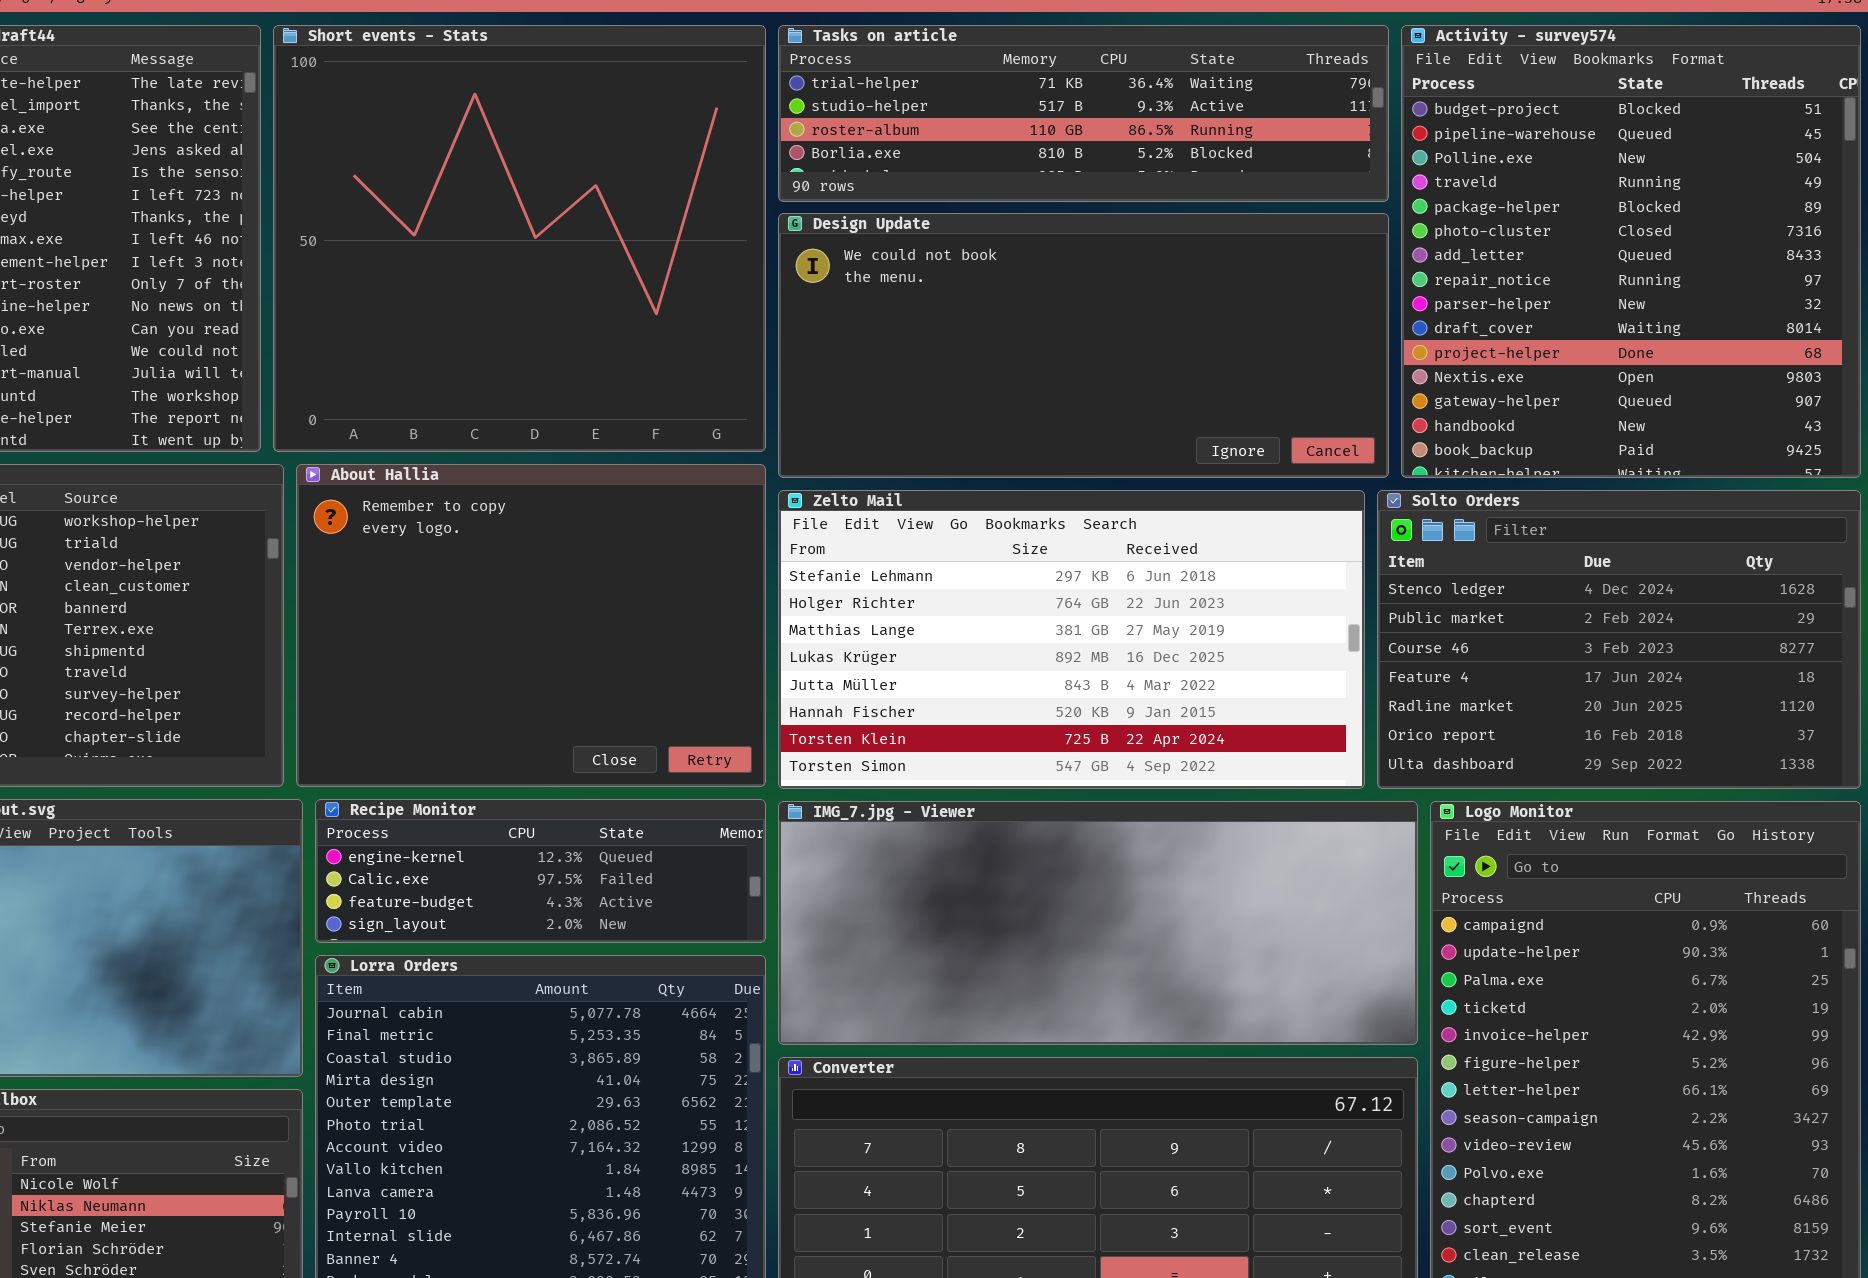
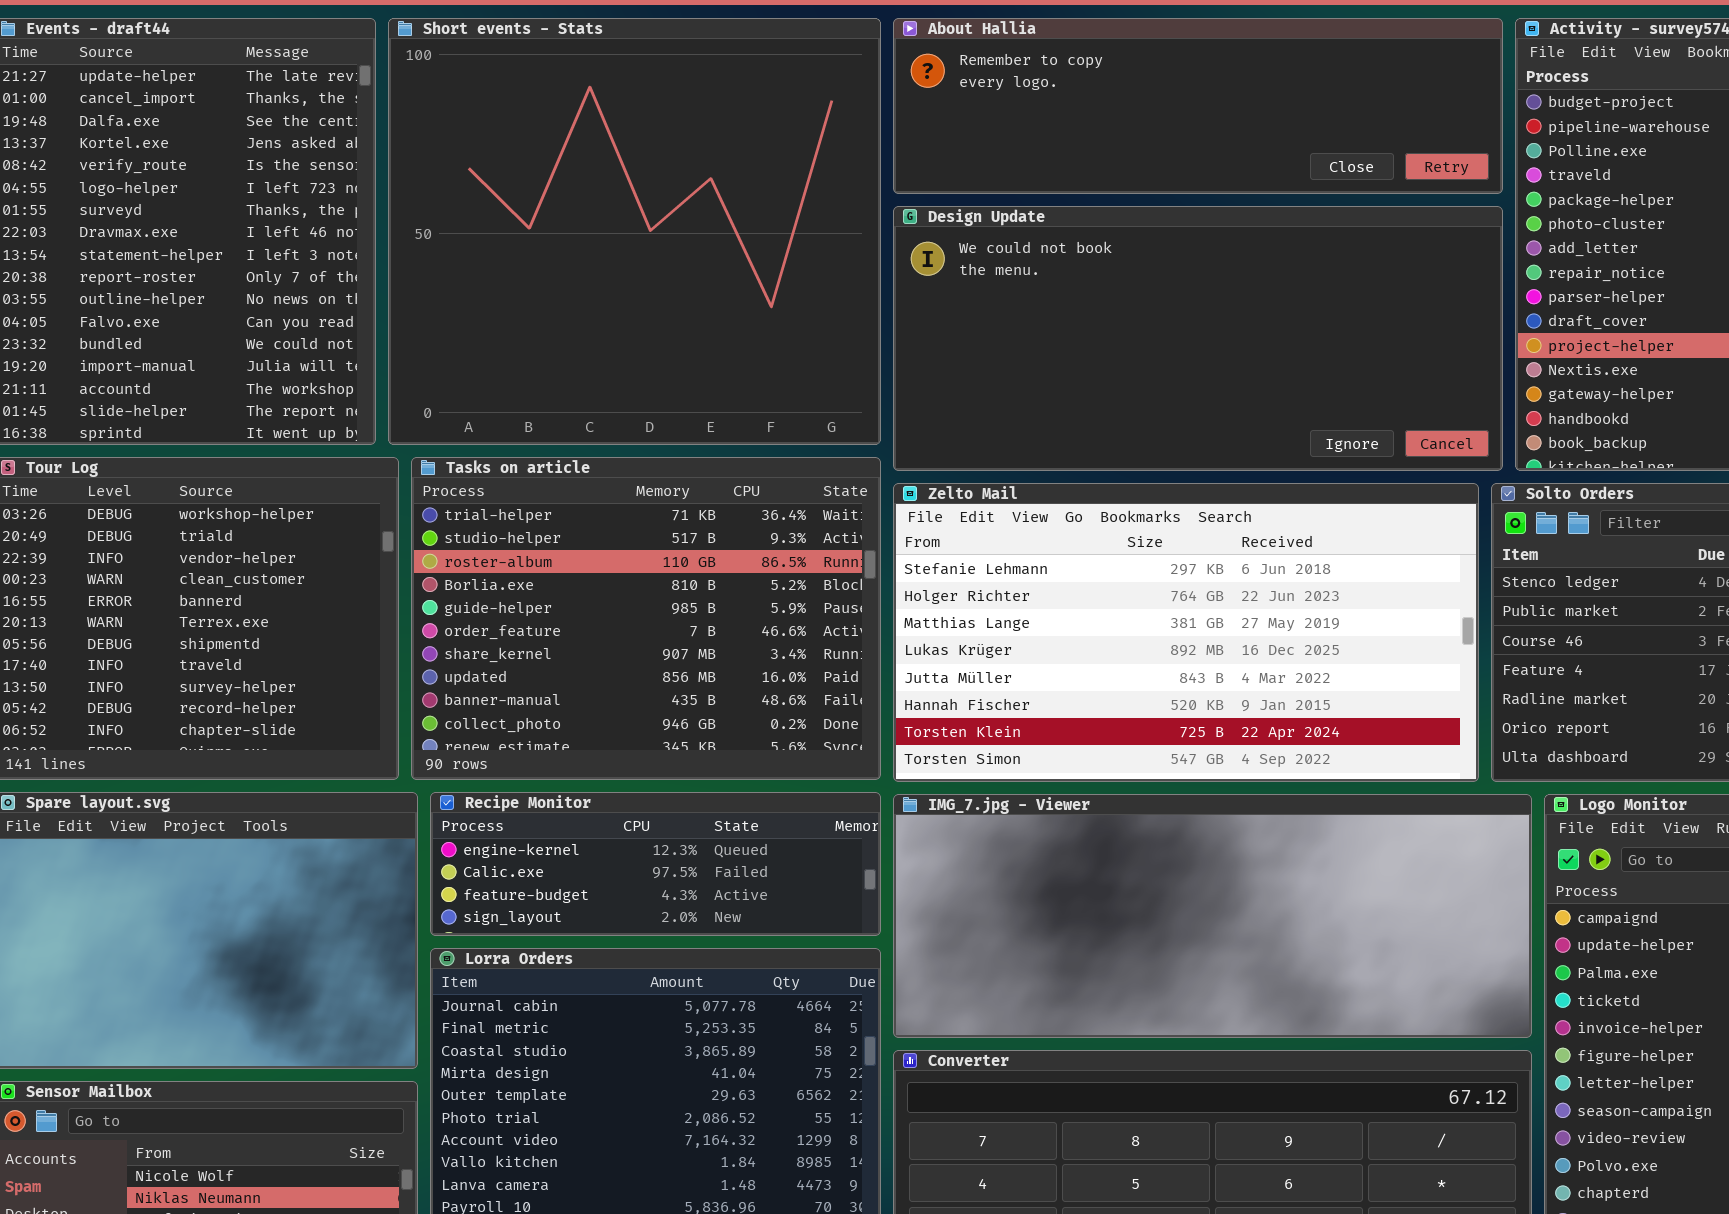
Tasks on article: [778,25,1389,202] -> [411,457,881,780], moved, resized
About Hallia: [296,464,766,787] -> [893,18,1503,194], moved, resized

